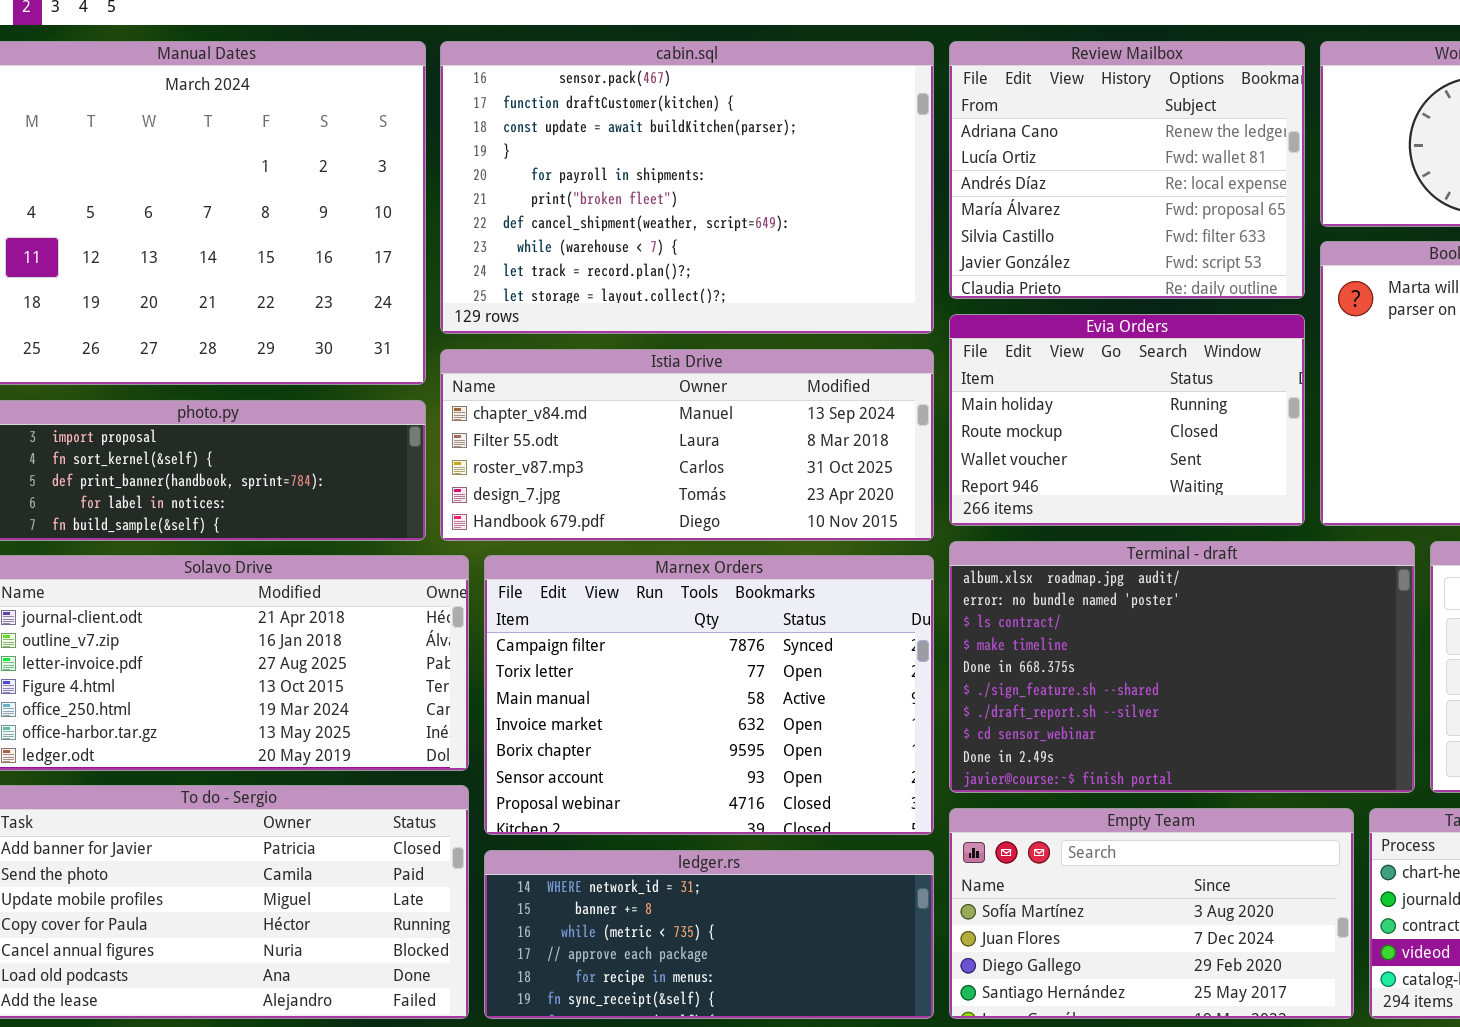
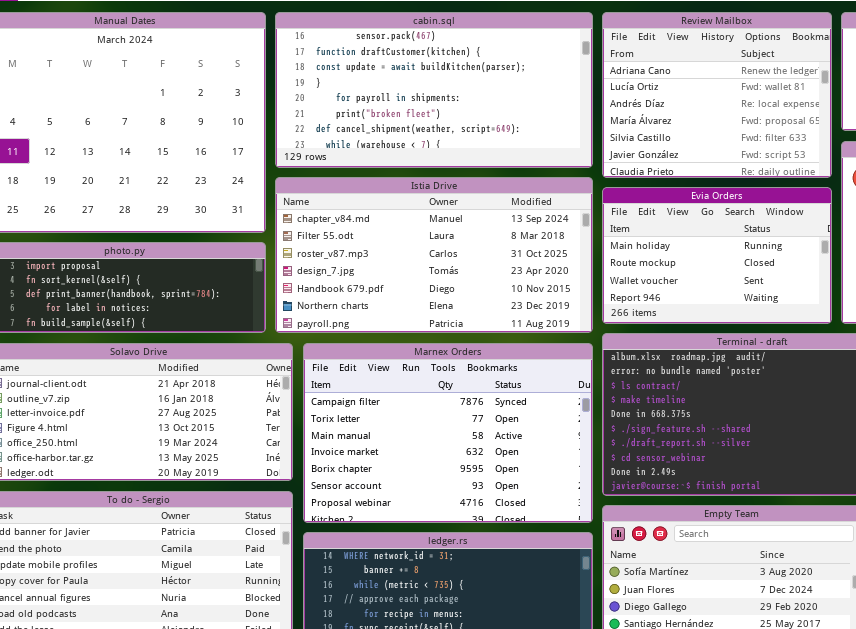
cabin.sql: [440,41,934,334] -> [275,12,593,168], resized
Istia Drive: [440,349,934,541] -> [275,177,593,333], resized

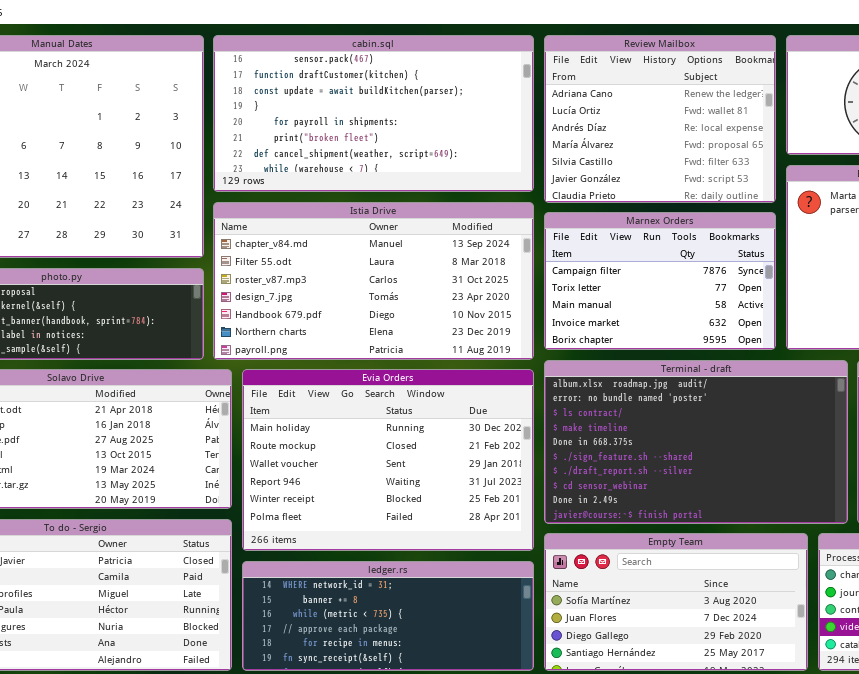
Evia Orders: [602,187,832,324] -> [242,369,534,551], moved, resized
Marnex Orders: [303,343,593,523] -> [544,212,776,350], moved, resized

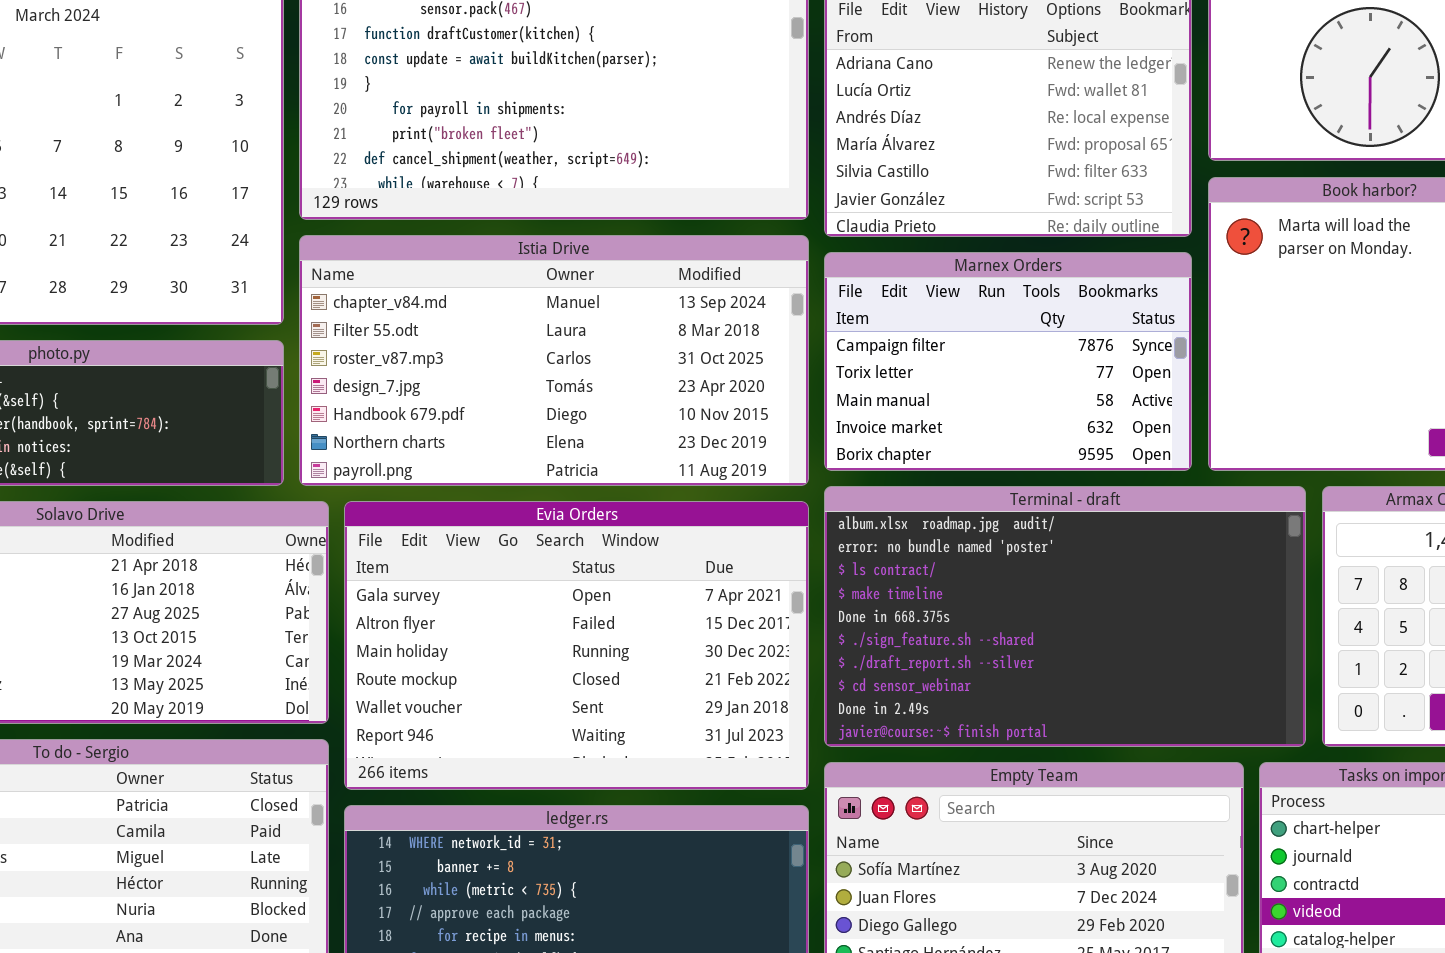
Evia Orders: [242,369,534,551] -> [344,501,809,790], scrolled up 2 rows

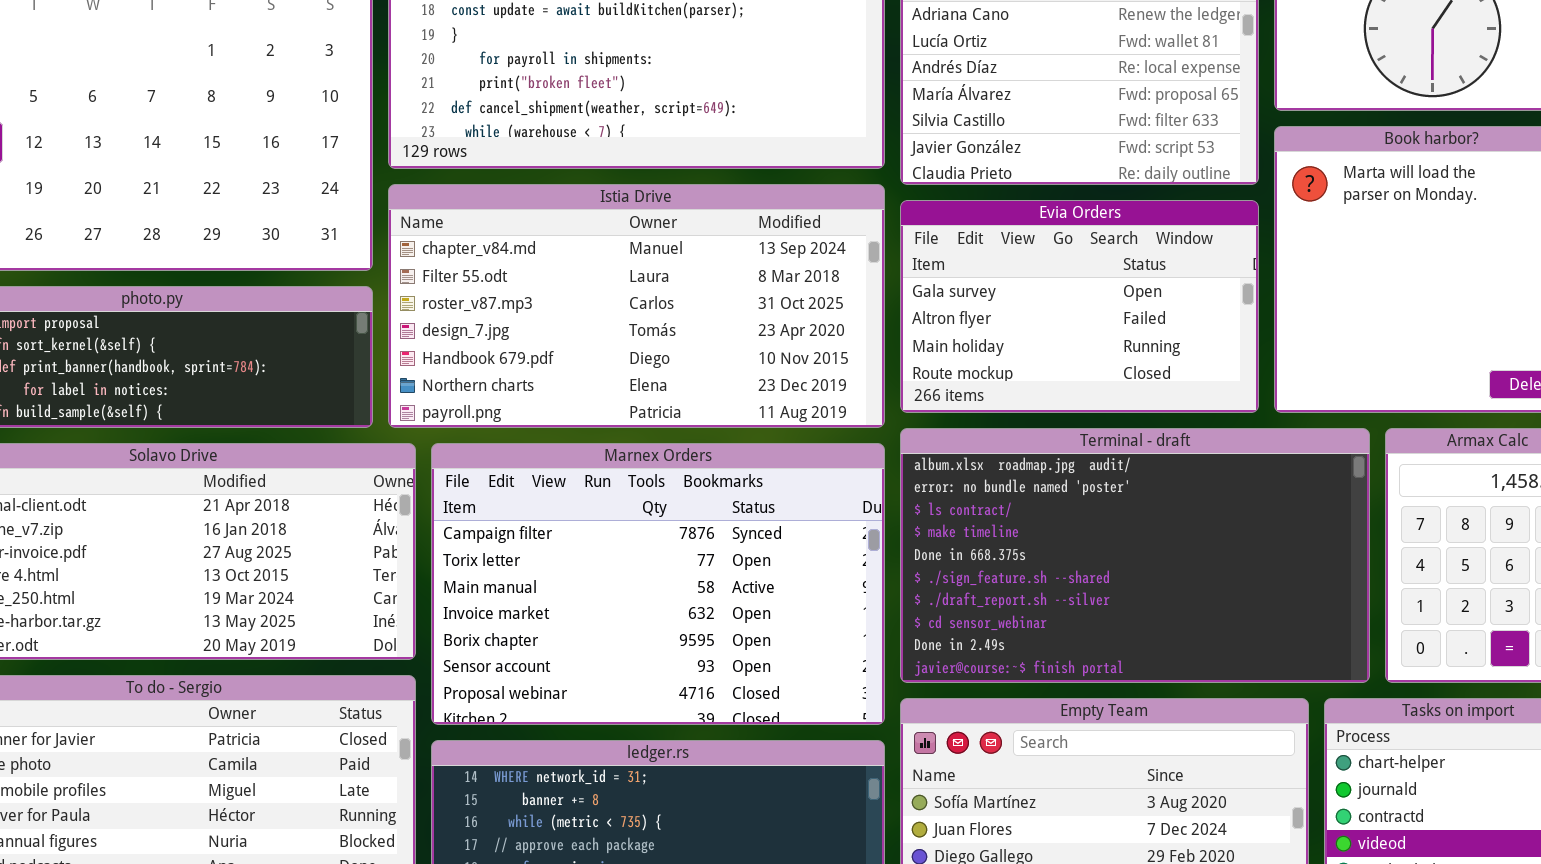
Marnex Orders: [824,252,1192,471] -> [431,443,885,725], moved, resized
Evia Orders: [344,501,809,790] -> [900,200,1259,413], moved, resized

